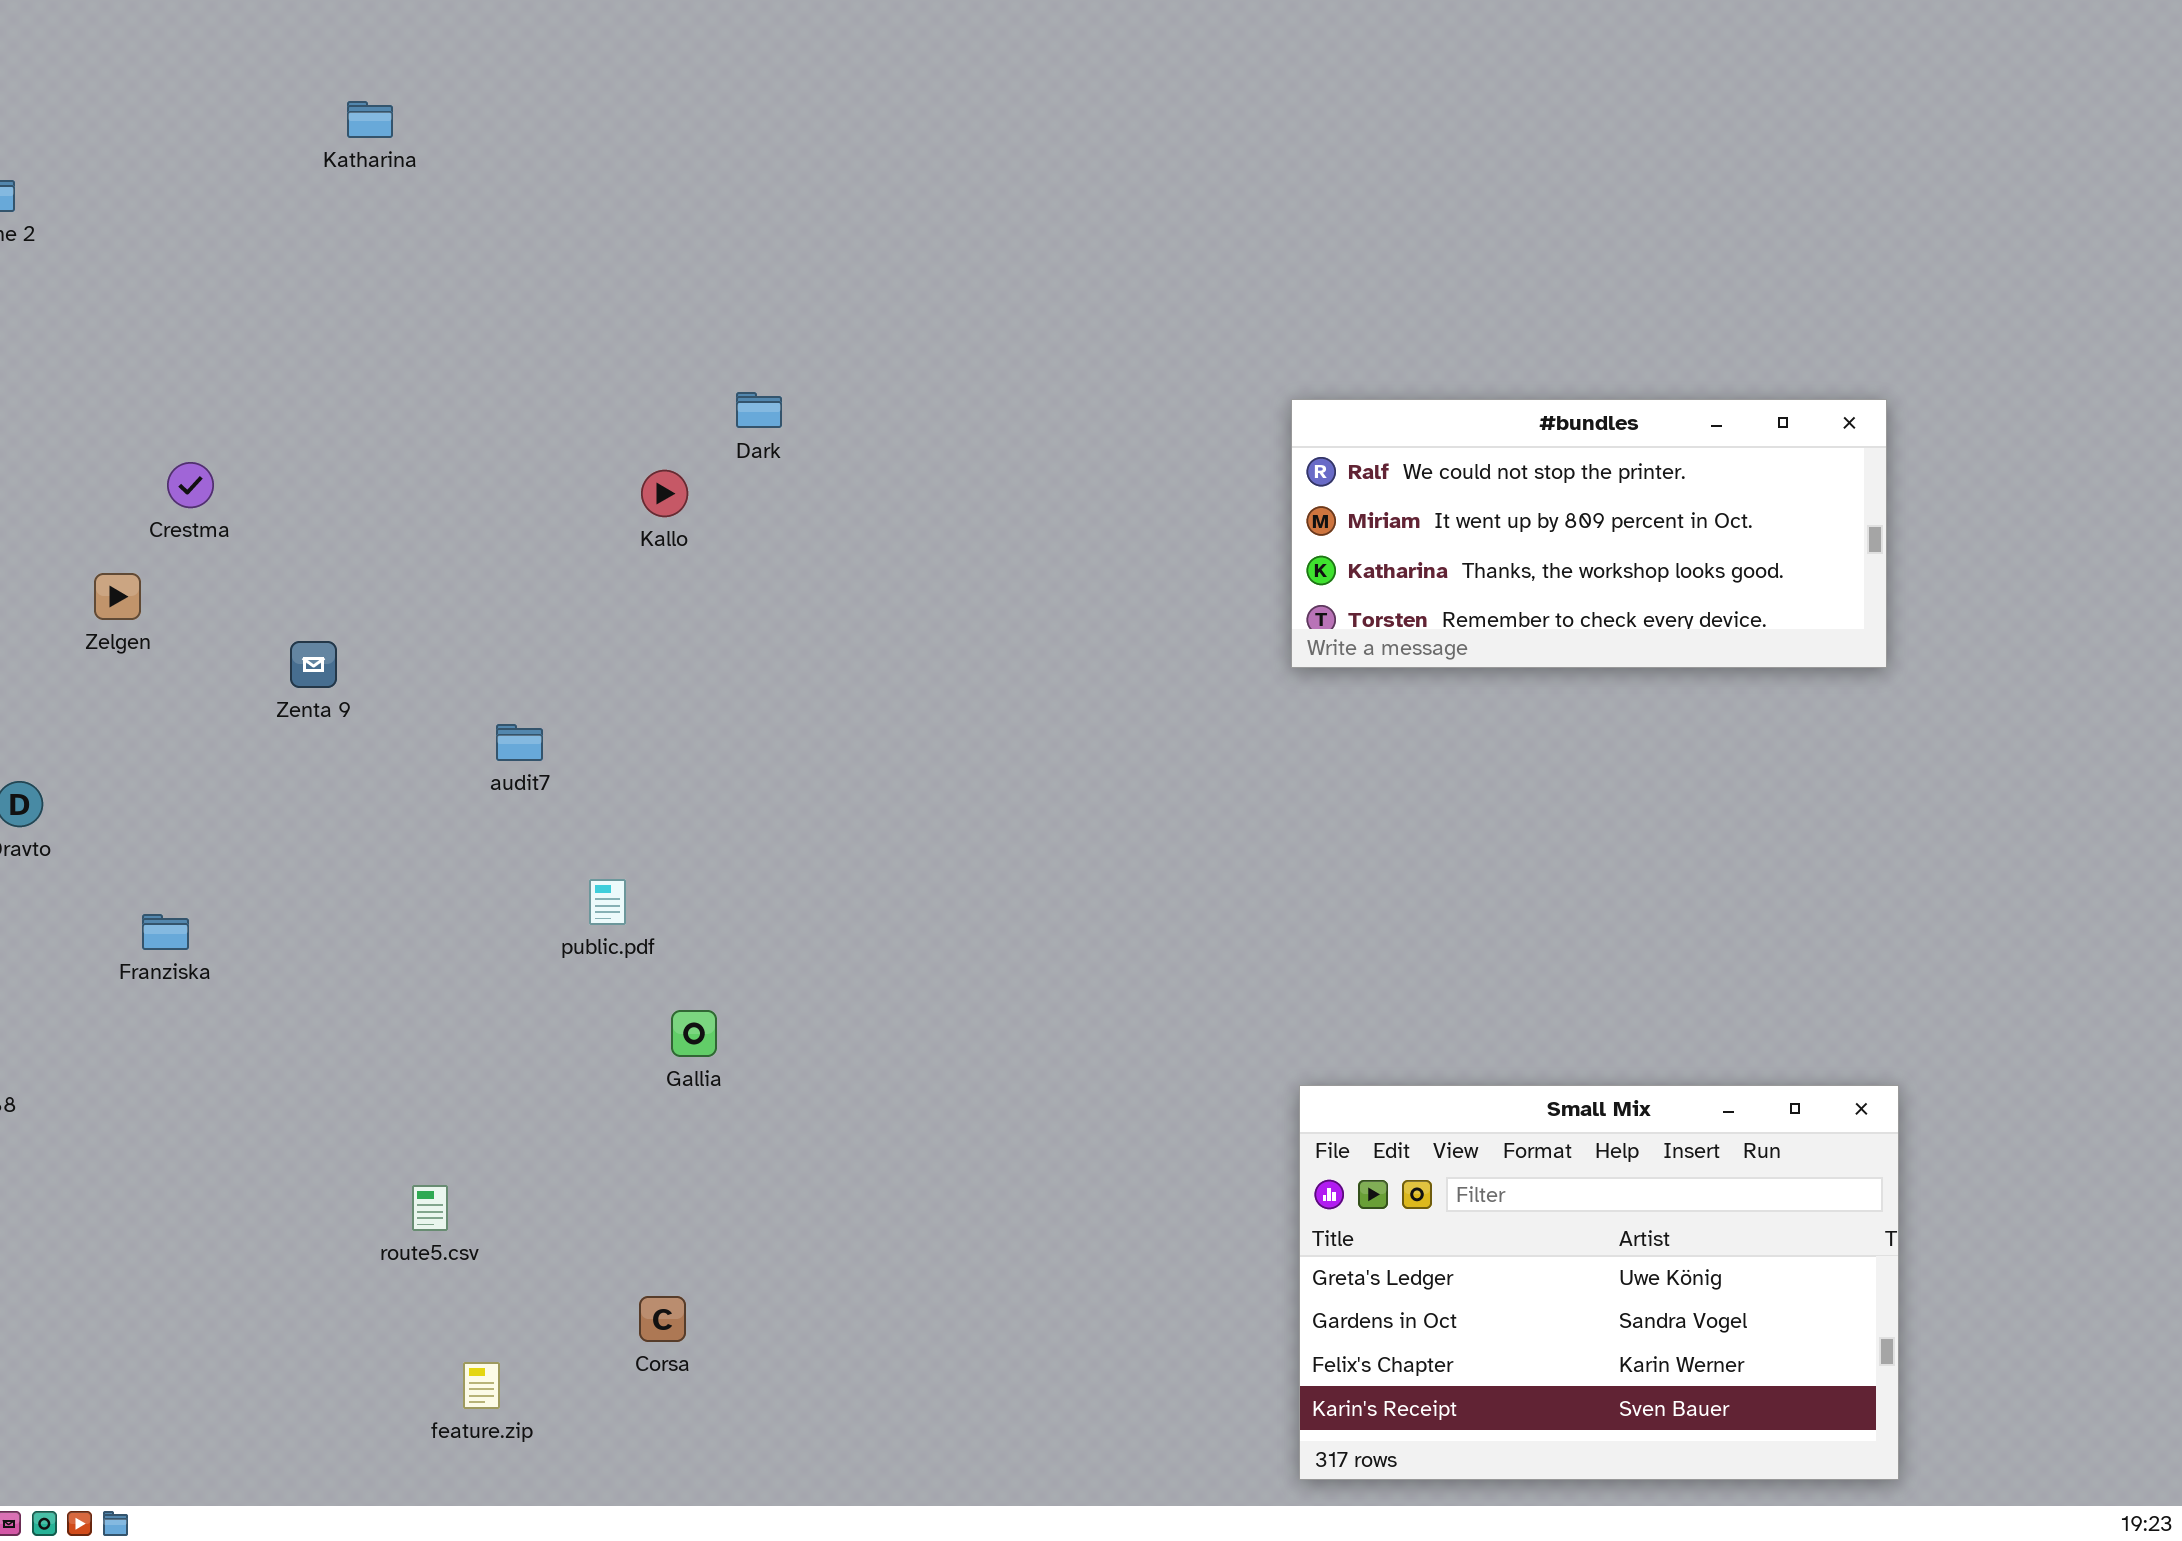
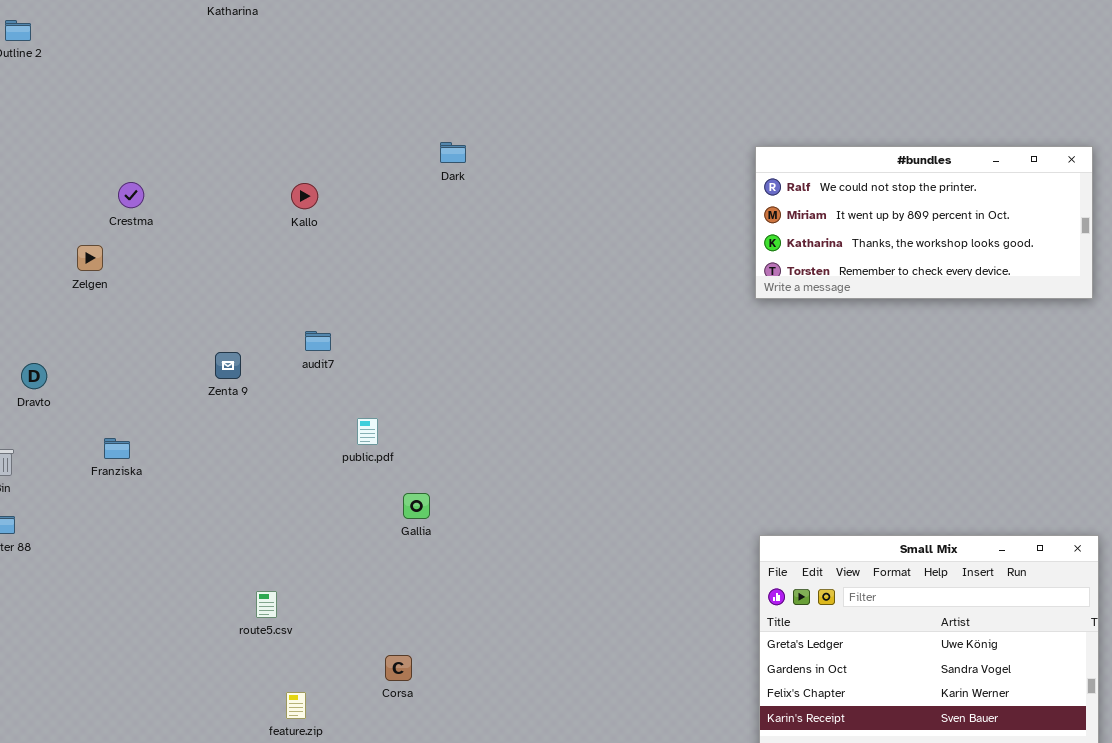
Kallo: [641,470,688,517] -> [291,183,318,209], moved
Zenta 9: [290,641,337,688] -> [215,352,241,379], moved

